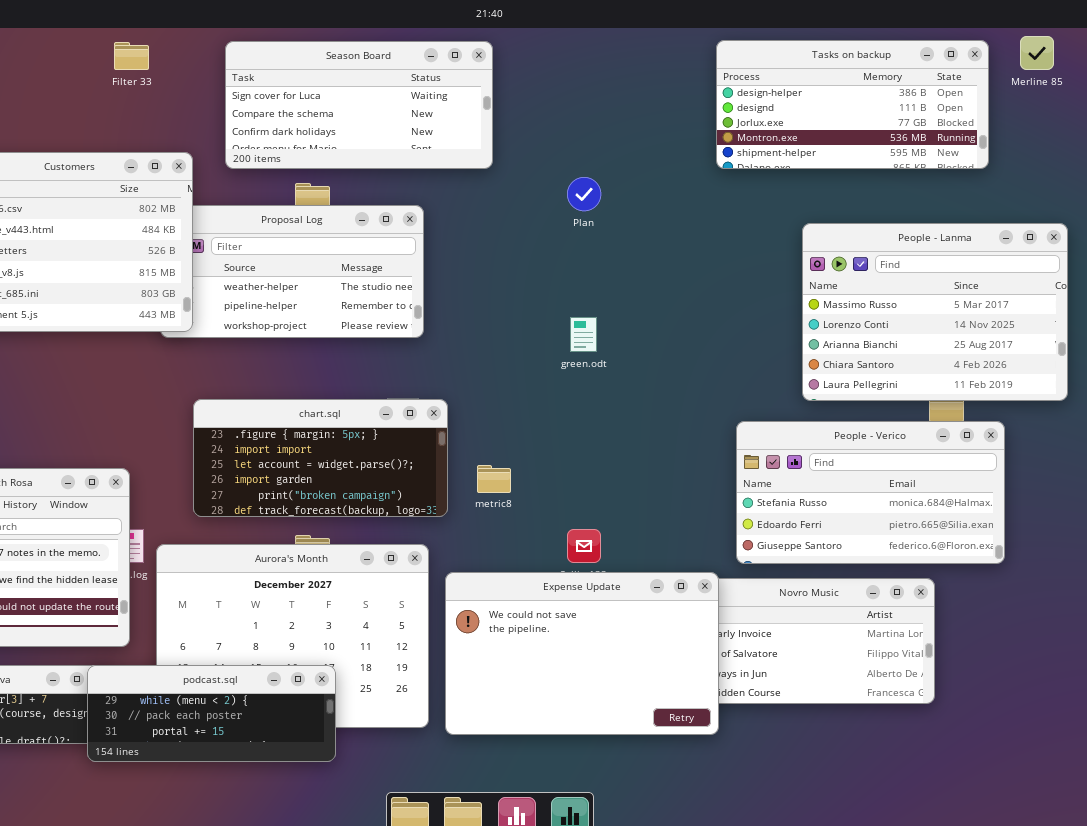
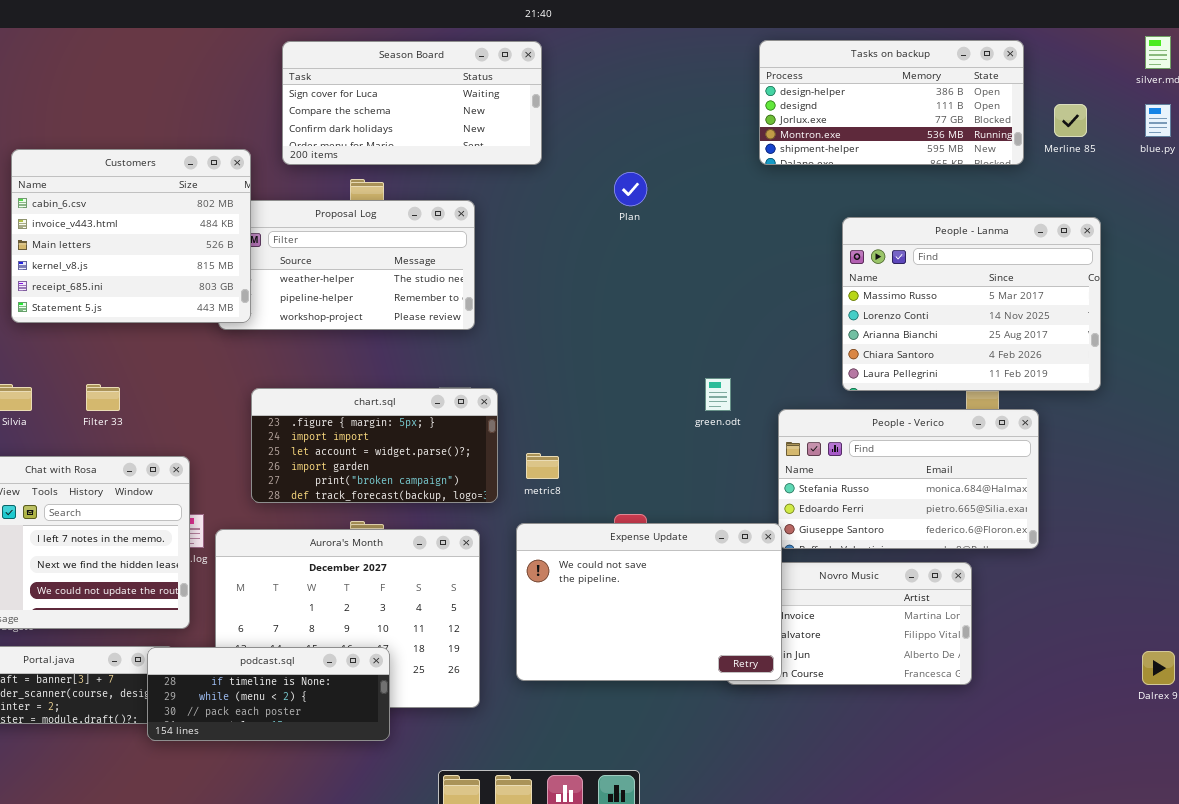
Merline 85: [1020,36,1054,70] -> [1054,104,1087,137], moved
Filter 33: [114,42,149,70] -> [86,384,120,411], moved
green.odt: [570,317,597,352] -> [705,378,731,411], moved
Expense Update: [445,572,719,735] -> [516,523,782,681], moved
podcast.sql: [87,665,336,762] -> [147,647,390,741], scrolled up 1 row

